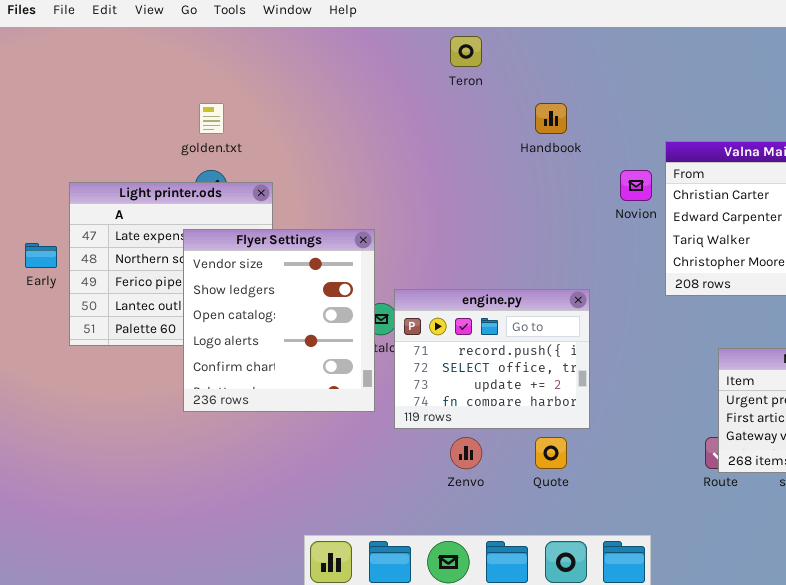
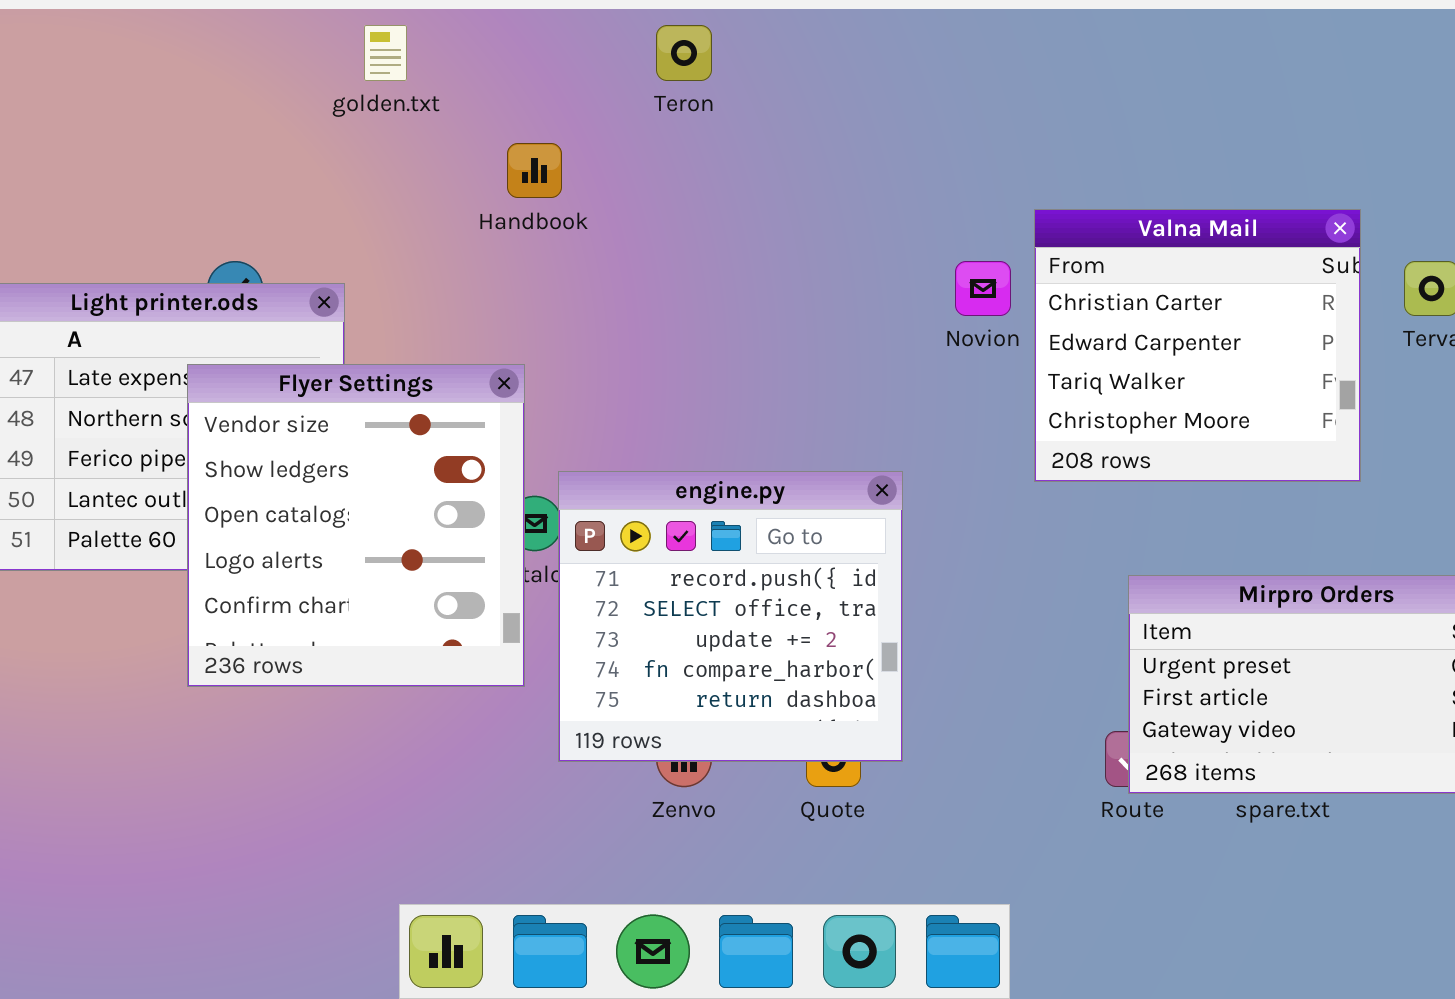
golden.txt: [199,103,224,134] -> [364,25,407,81], moved
Handbook: [535,103,567,134] -> [507,143,562,198], moved
engine.py: [394,289,590,429] -> [558,471,903,762], resized

